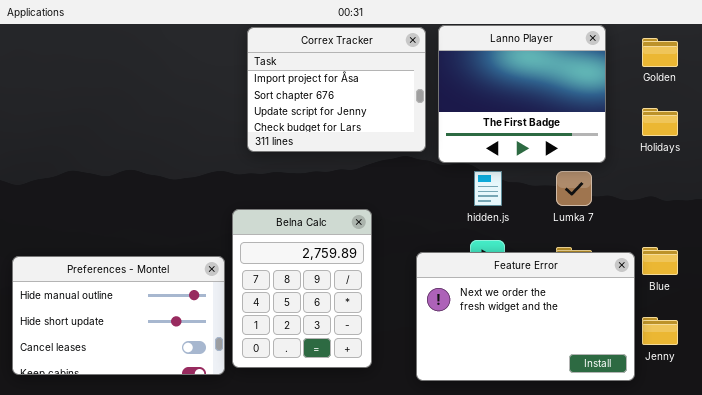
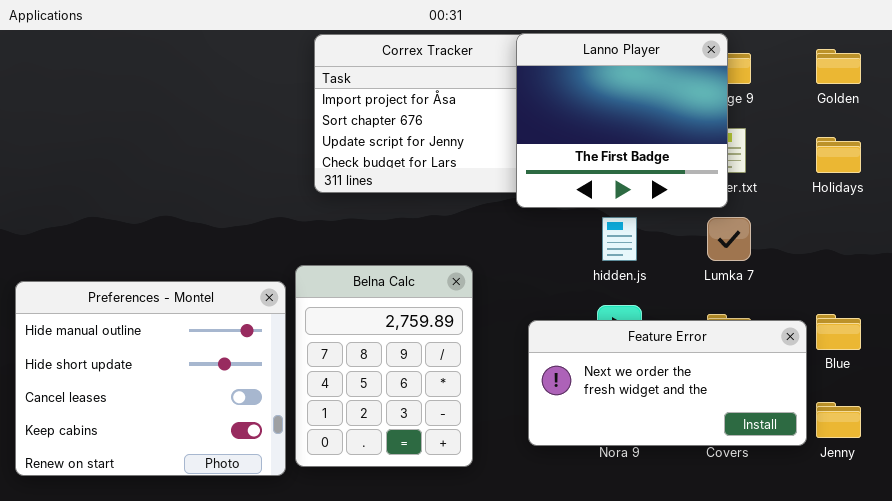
Lanno Player: [438,25,606,163] -> [516,33,728,208], moved
Feature Error: [416,252,635,381] -> [528,320,807,446], resized
Preferences - Montel: [12,256,225,375] -> [15,281,286,476], resized

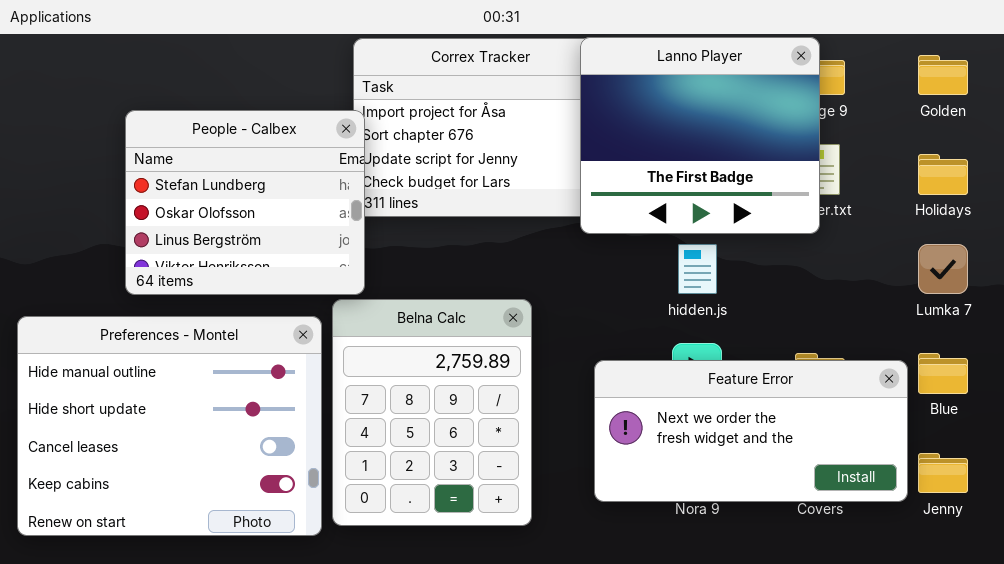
People - Calbex: none -> [125,110,365,295], opened
Lumka 7: [707,217,751,261] -> [918,244,968,294], moved

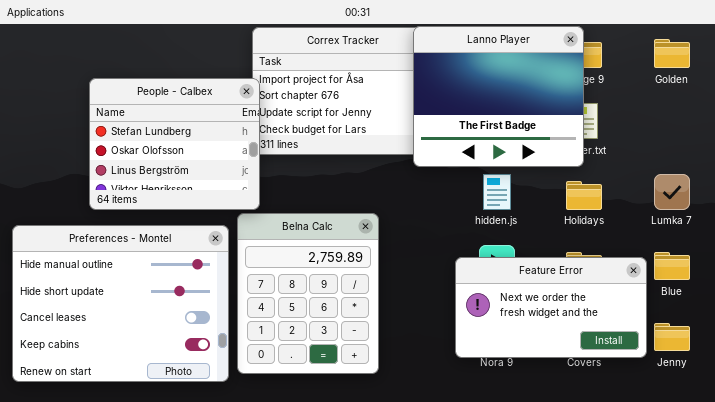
Holidays: [918,154,968,195] -> [566,181,602,210], moved
Feature Error: [594,360,908,502] -> [455,257,647,358], resized

